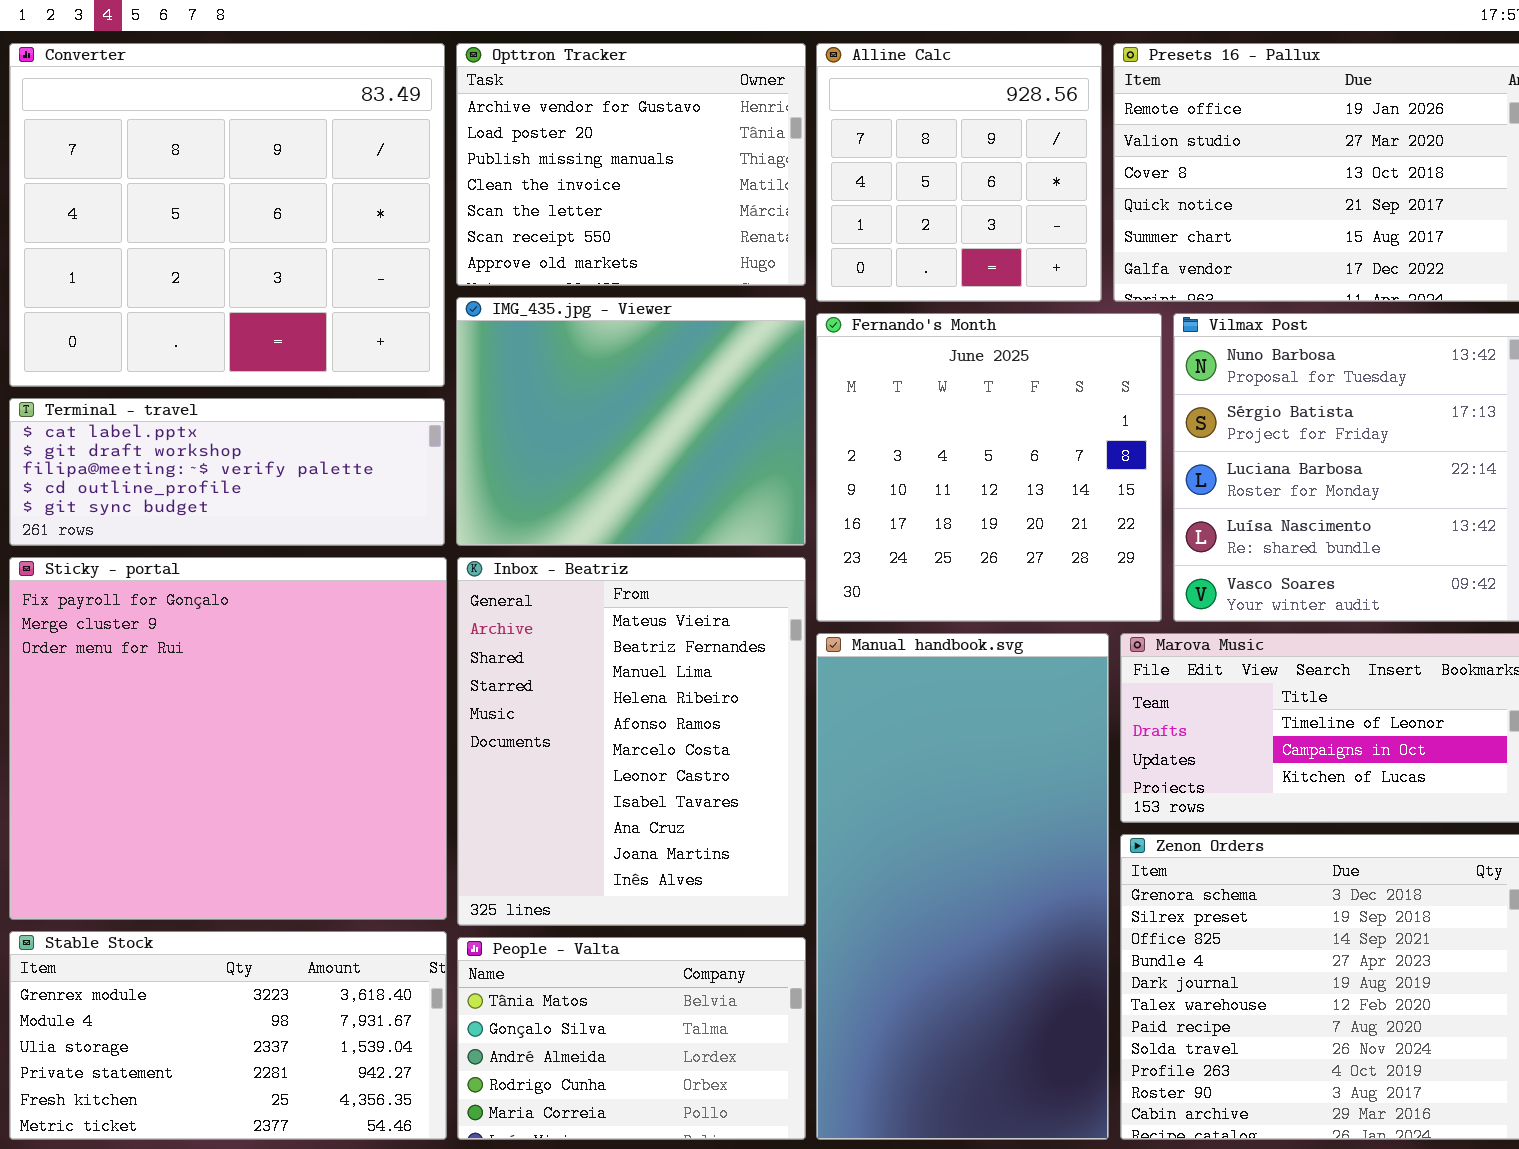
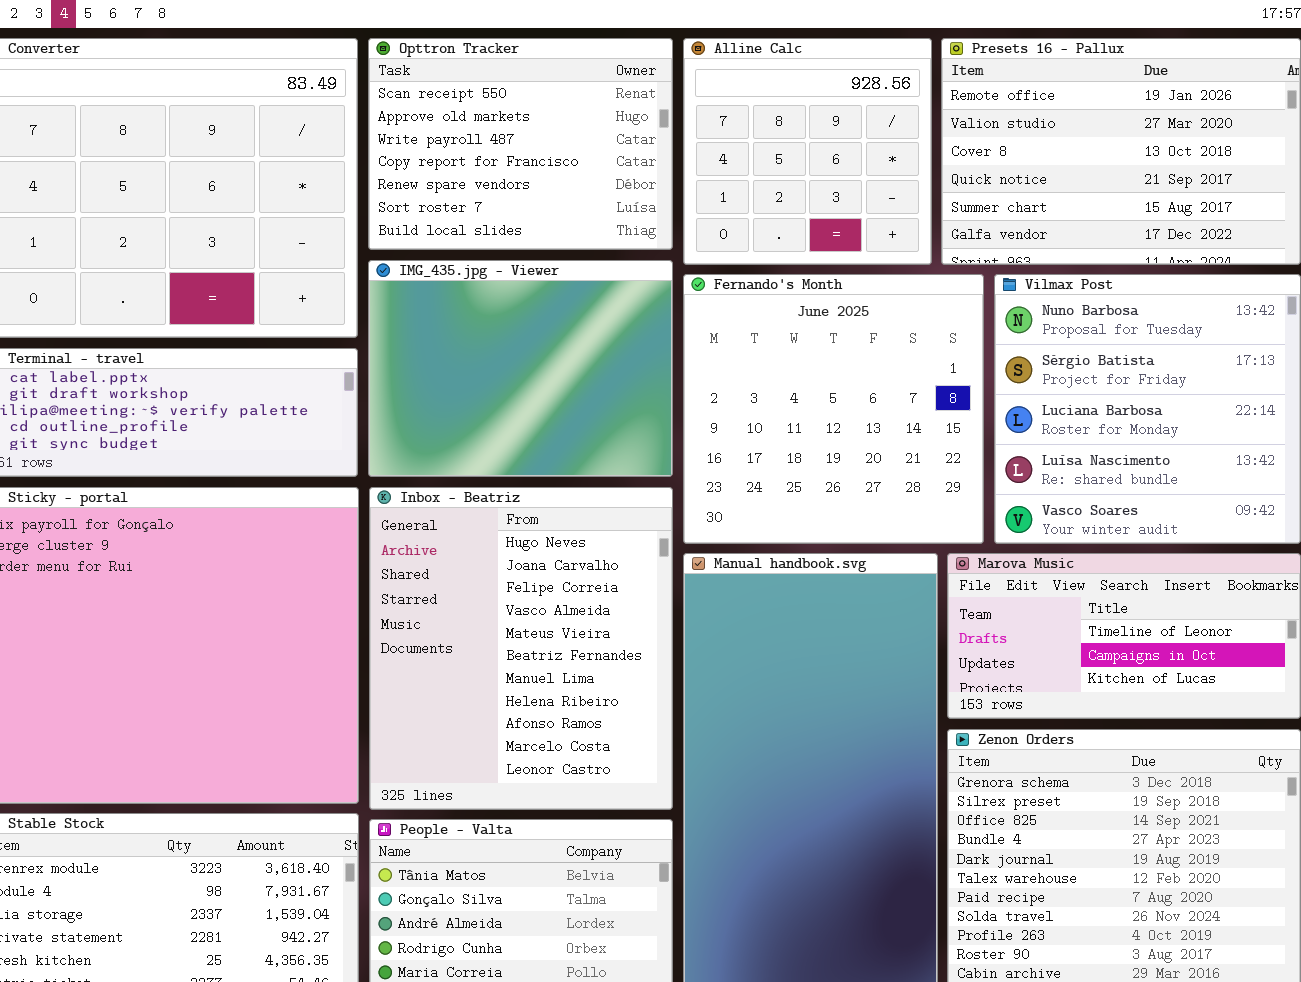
Opttron Tracker: [456,43,806,286] -> [368,38,673,250], scrolled down 5 rows
Inbox - Beatriz: [457,557,806,926] -> [369,487,673,810], scrolled up 4 rows

